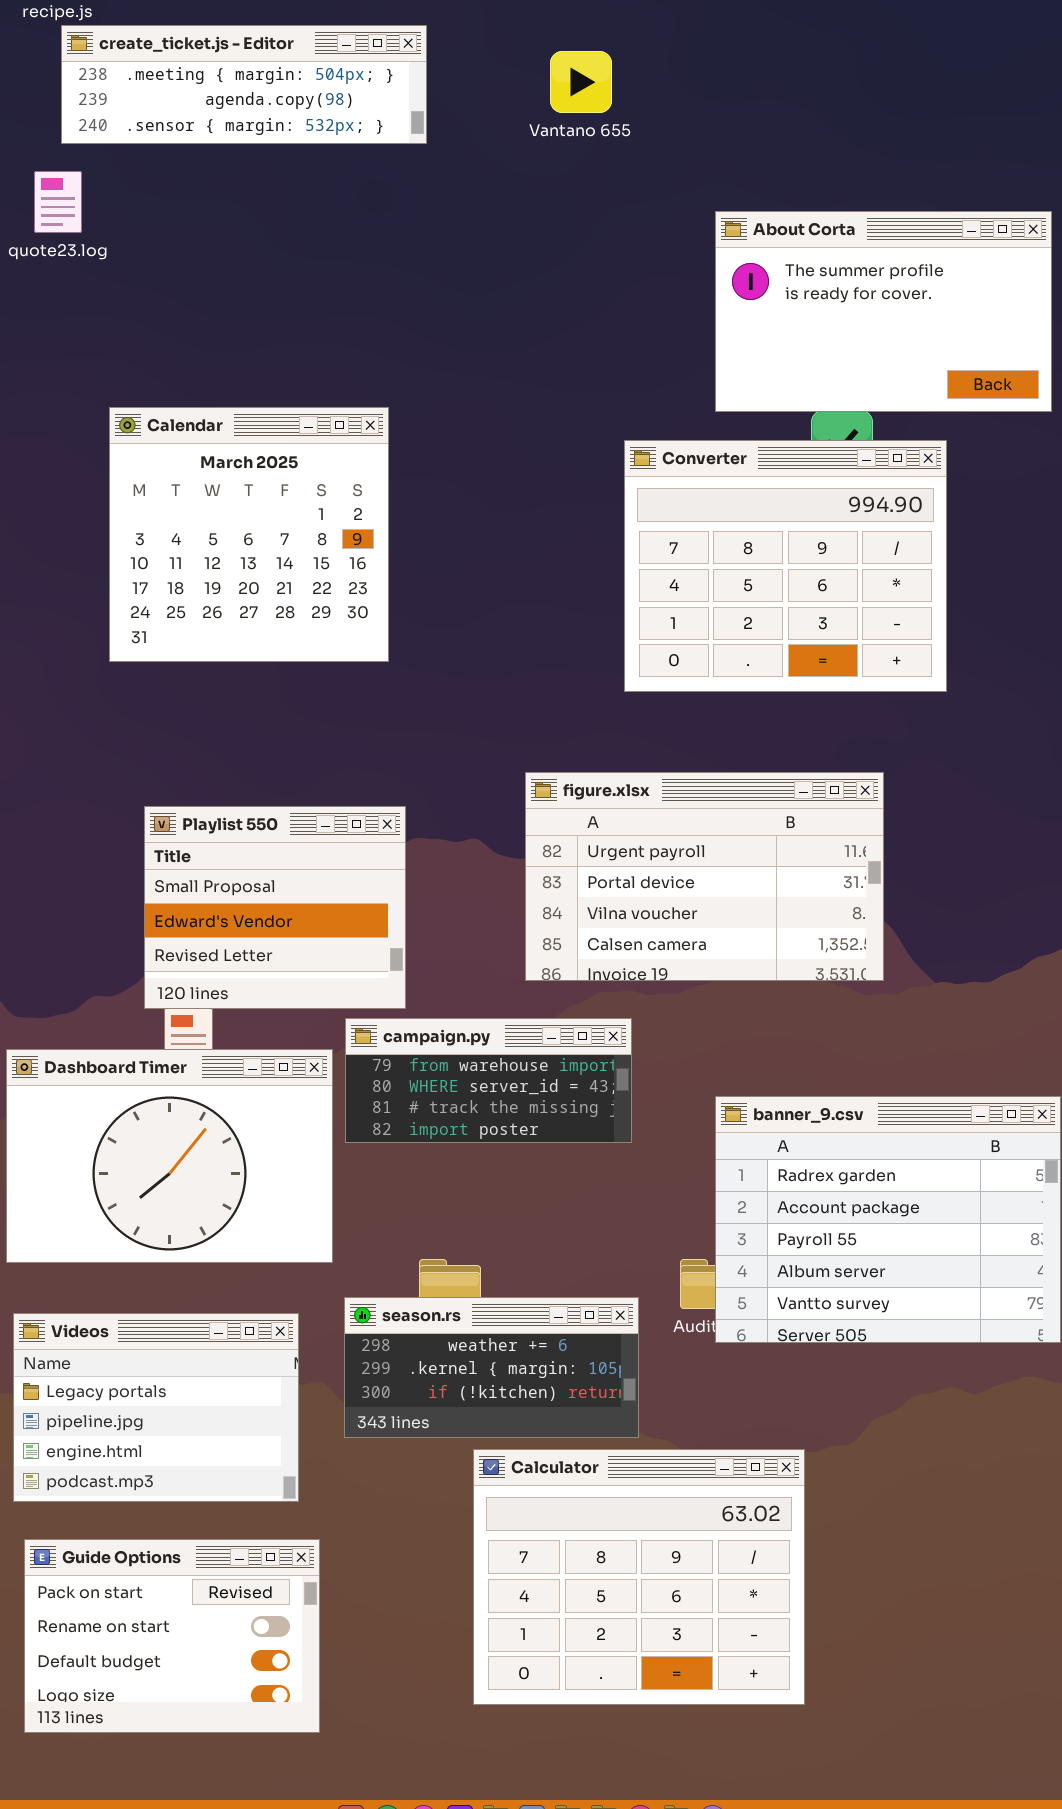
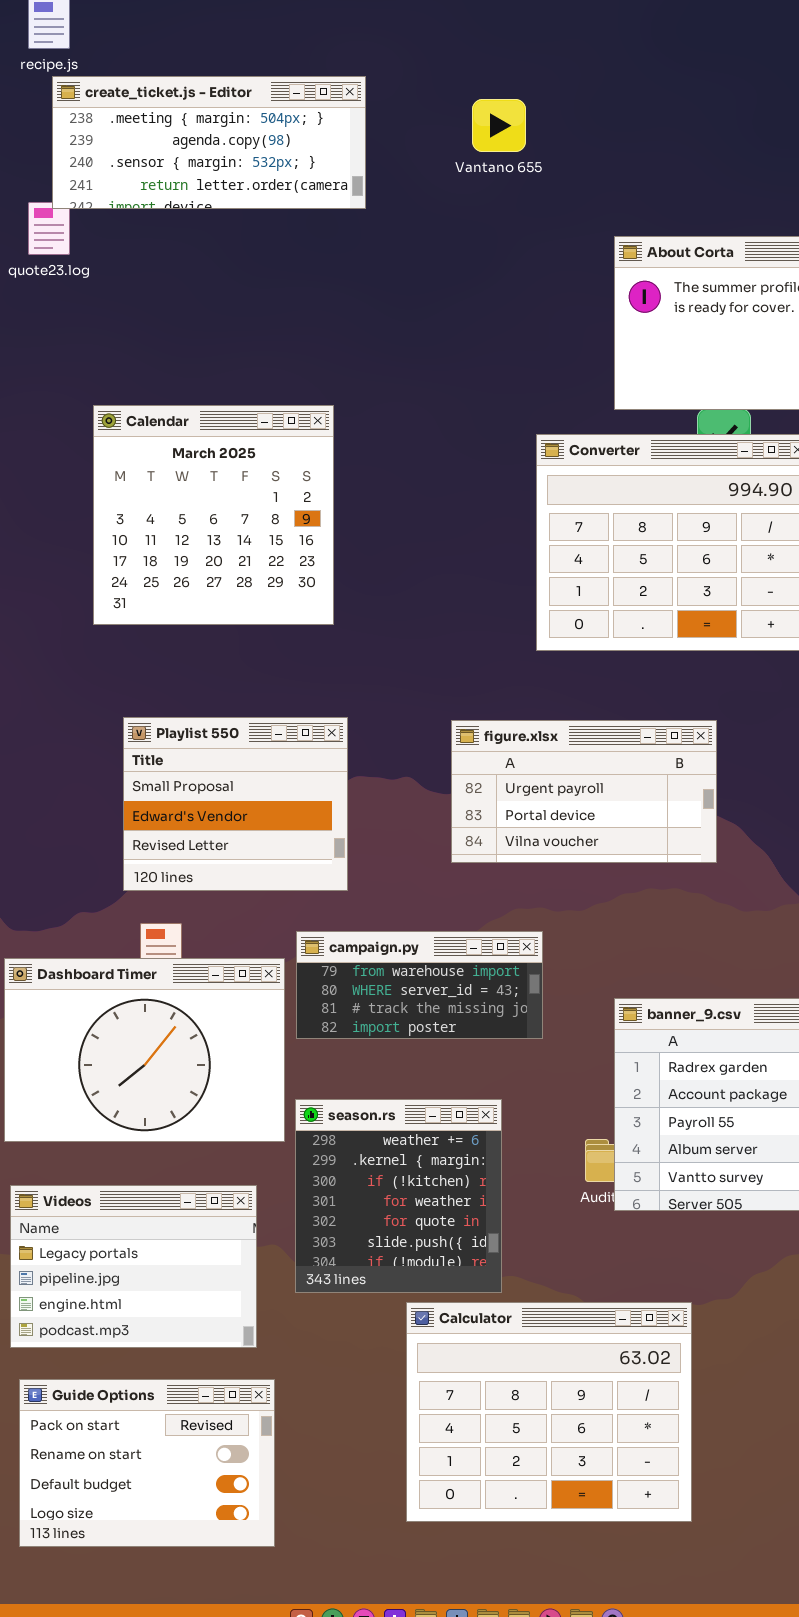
create_ticket.js - Editor: [61,25,427,144] -> [52,76,366,209], resized
figure.xlsx: [525,772,884,981] -> [451,720,717,863], resized
Playlist 550: [144,806,406,1009] -> [123,717,348,891], moved
season.rs: [344,1297,639,1438] -> [295,1099,502,1293], resized

